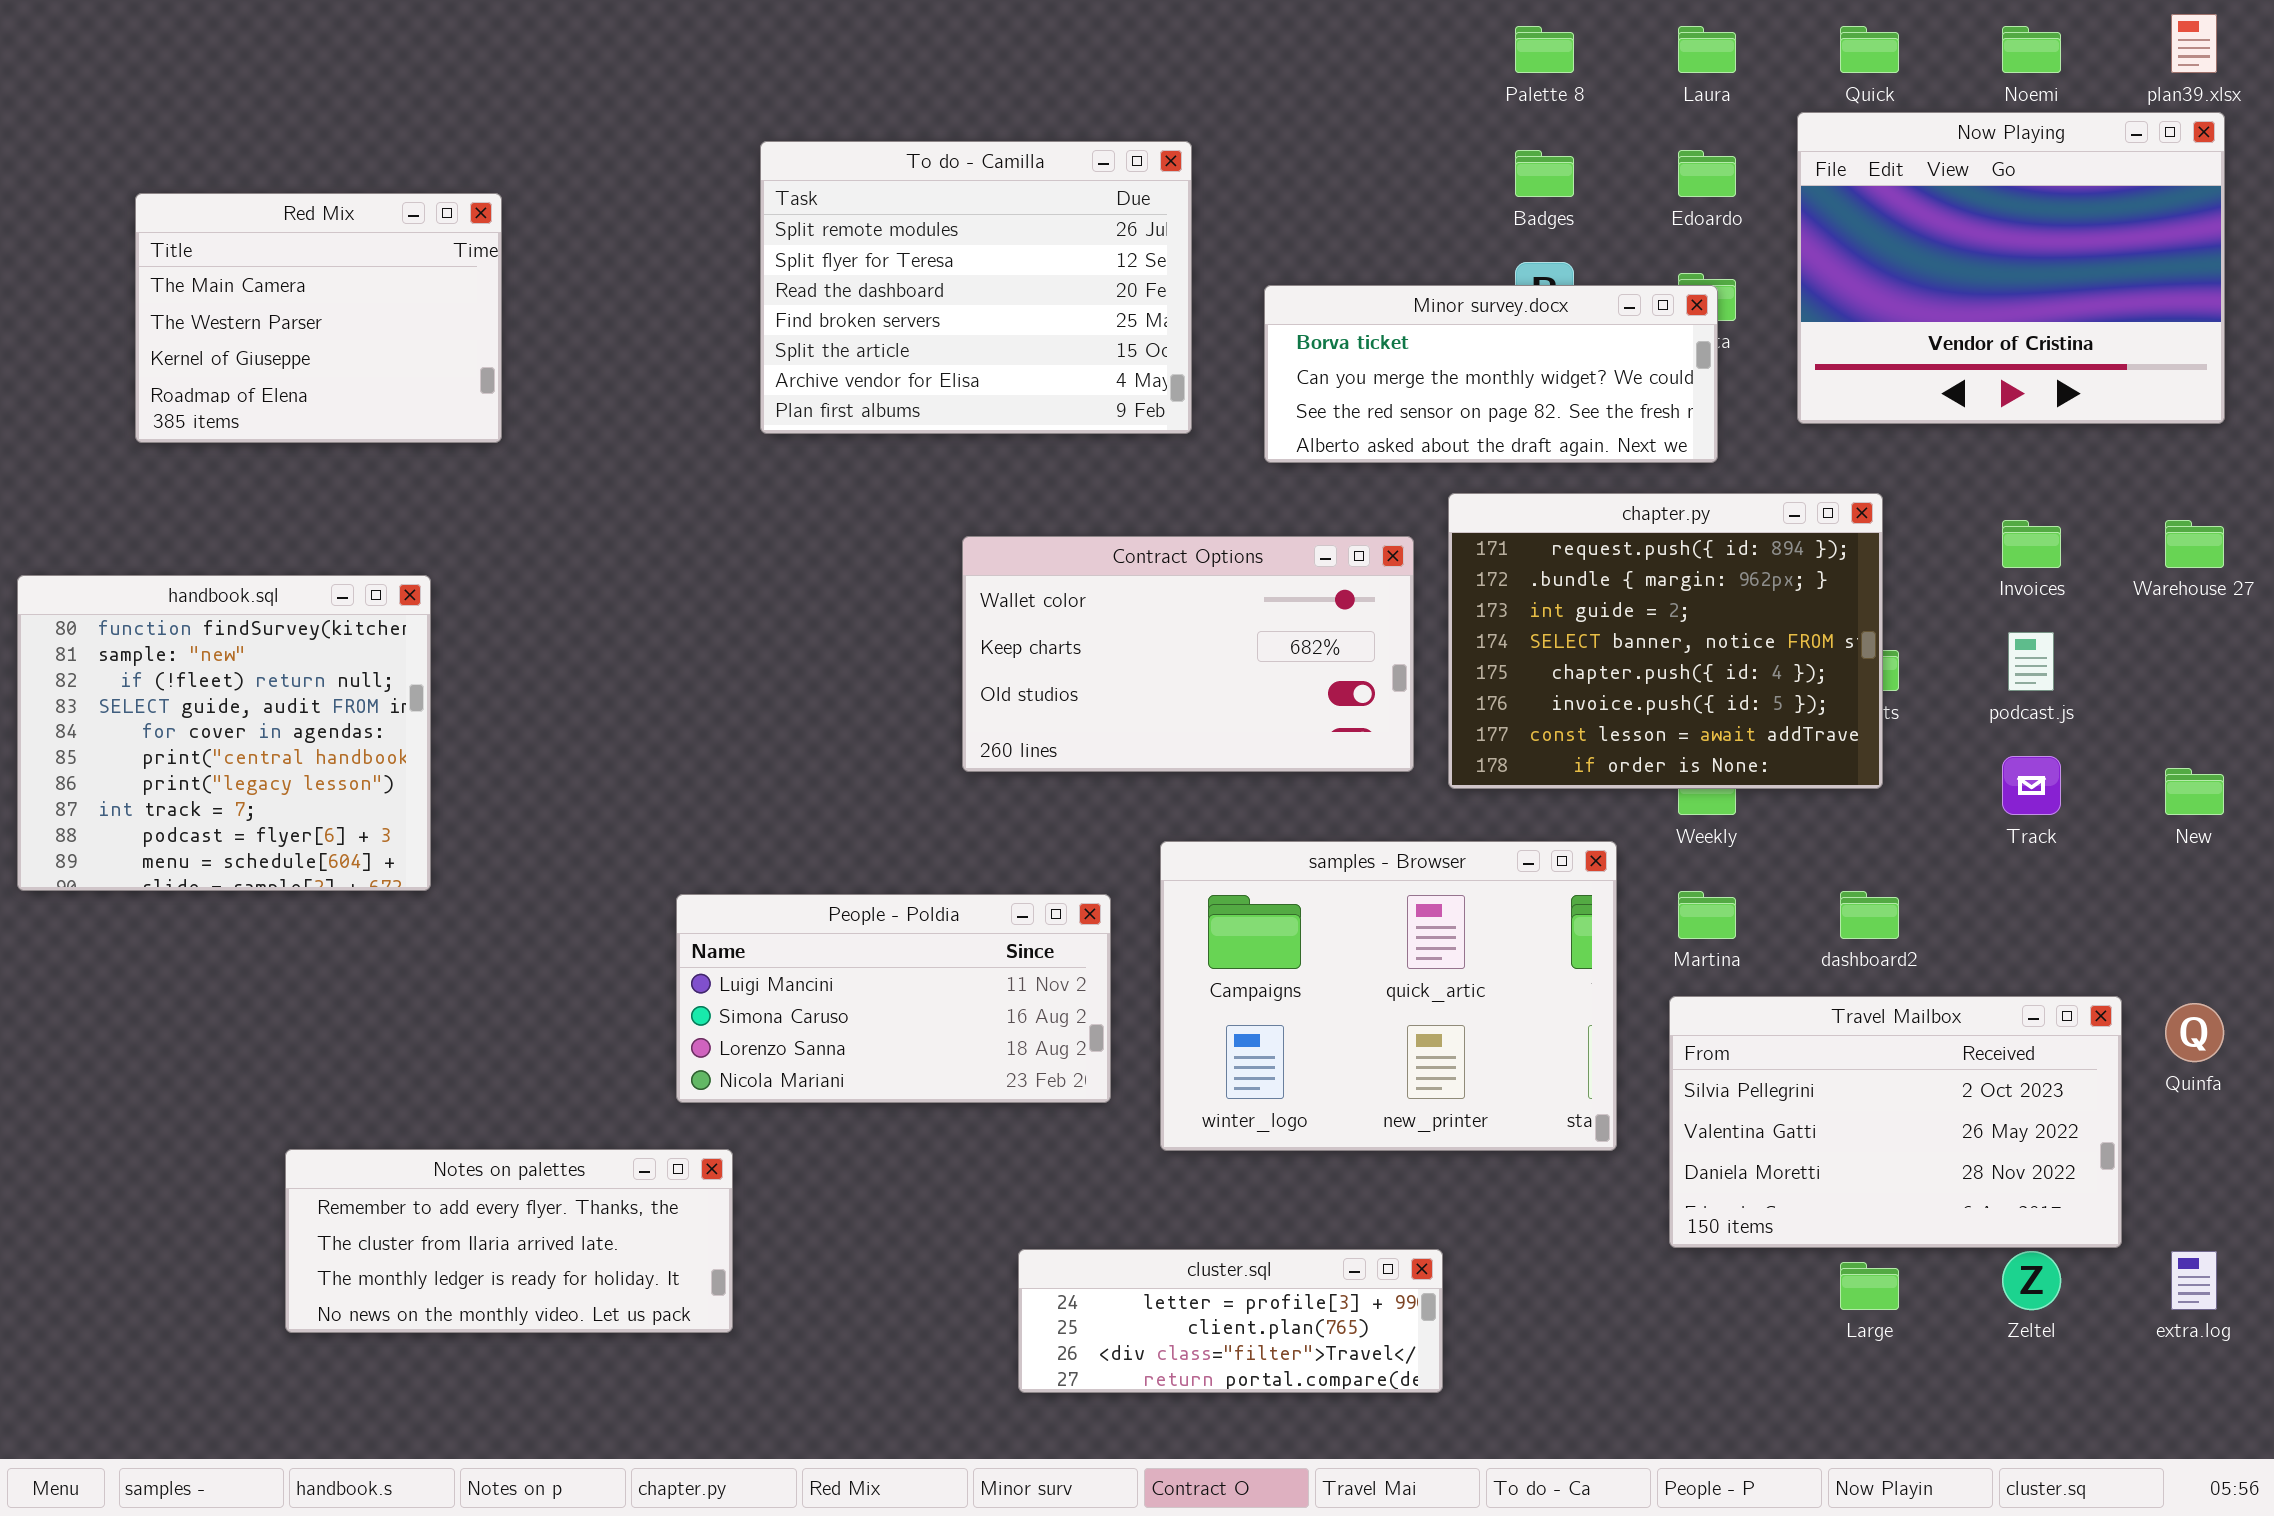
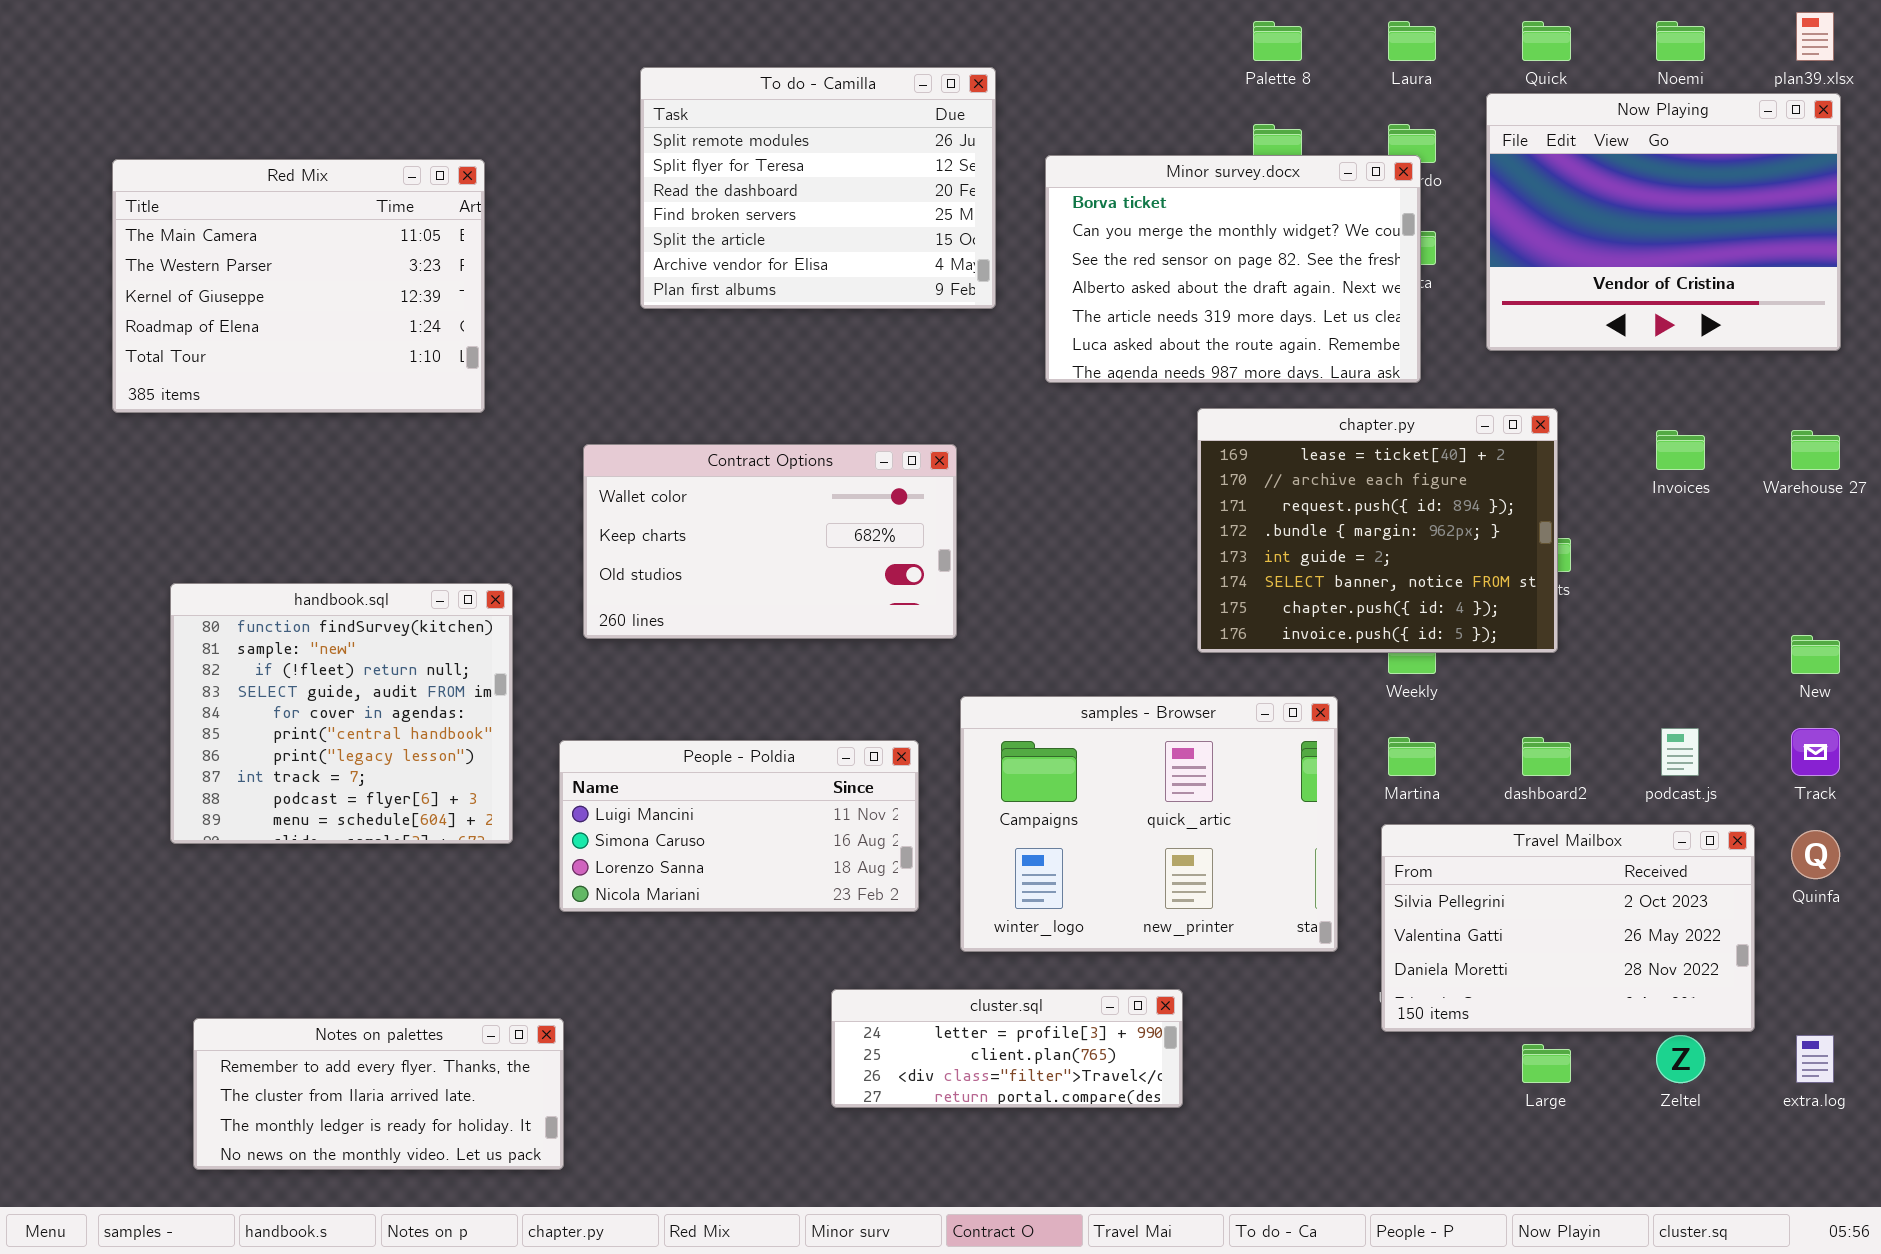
To do - Camilla: [760,141,1192,434] -> [640,67,996,309], moved
Red Mix: [135,193,502,443] -> [112,159,485,413], resized
Minor survey.docx: [1264,285,1718,463] -> [1045,155,1421,383], resized
chapter.py: [1448,493,1883,789] -> [1197,408,1558,653], scrolled up 2 rows
Contract Options: [962,536,1414,772] -> [583,444,957,639], moved
handbook.sql: [17,575,431,891] -> [170,583,513,844], moved
podcast.js: [2008,632,2054,691] -> [1661,728,1699,776], moved
Track: [2002,756,2061,815] -> [1791,728,1840,776], moved
Notes on palettes: [285,1149,733,1333] -> [193,1018,564,1170], moved
cluster.sql: [1018,1249,1443,1393] -> [831,989,1183,1108], moved

